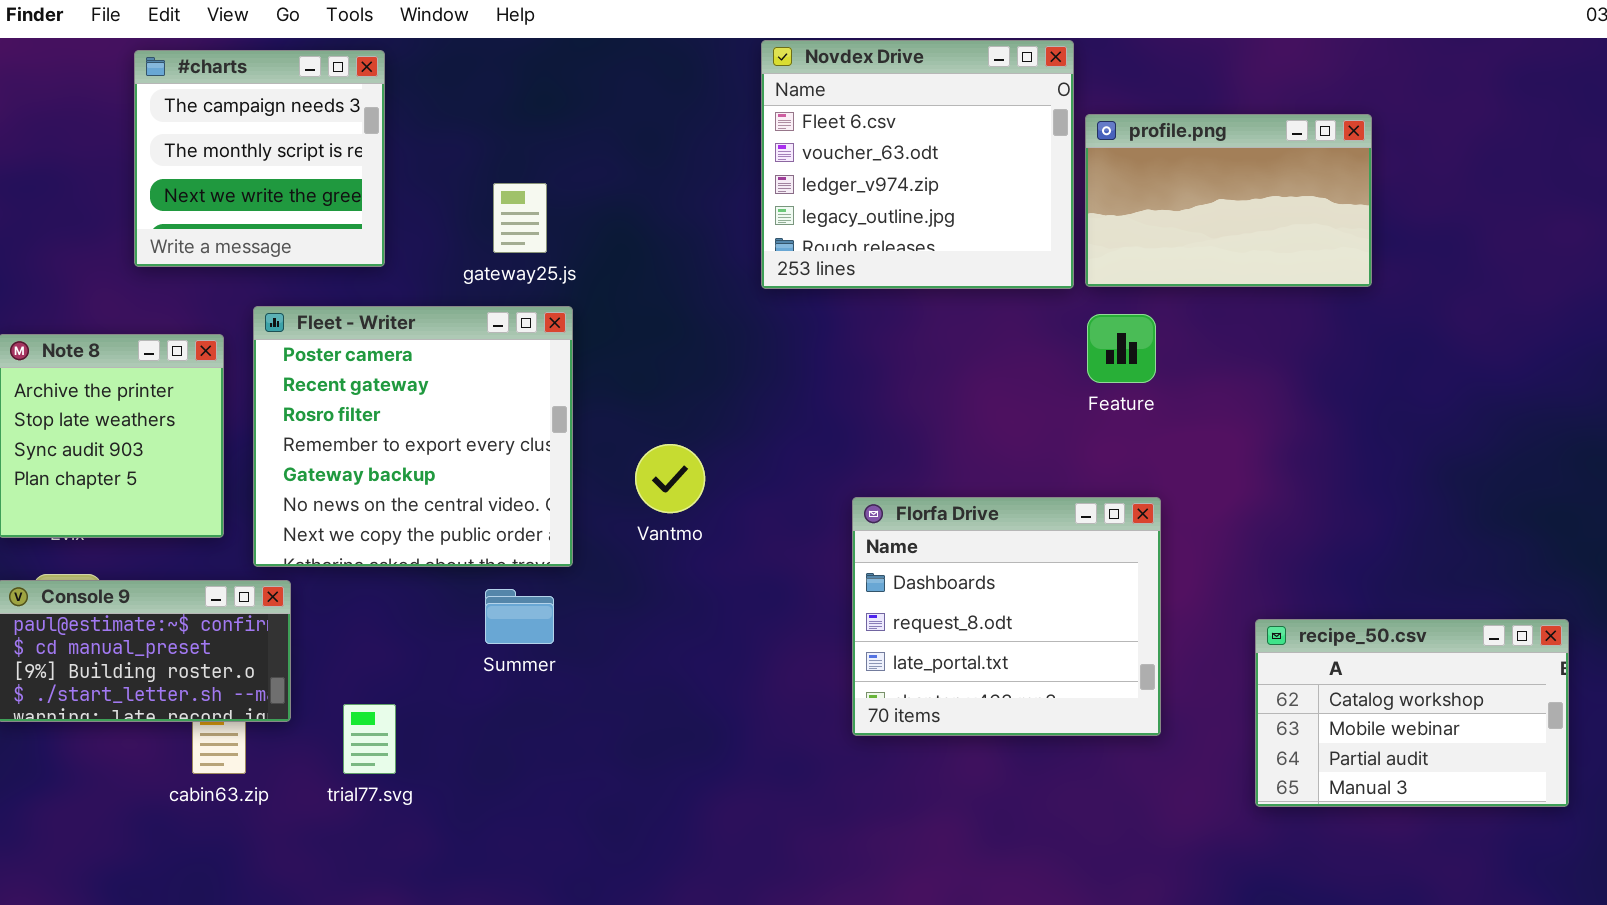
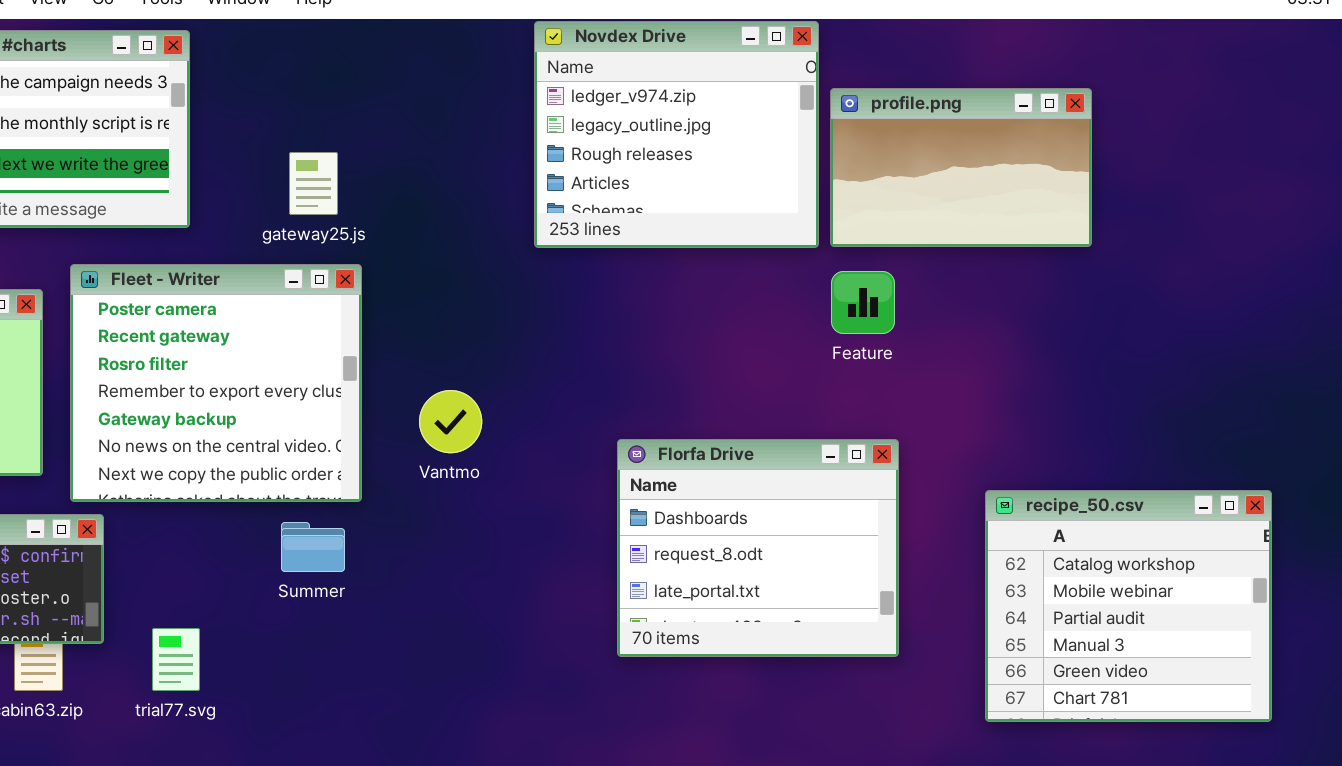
Novdex Drive: [761,40,1074,289] -> [534,21,819,248], scrolled down 2 rows
recipe_50.csv: [1255,619,1569,807] -> [985,490,1272,722], resized

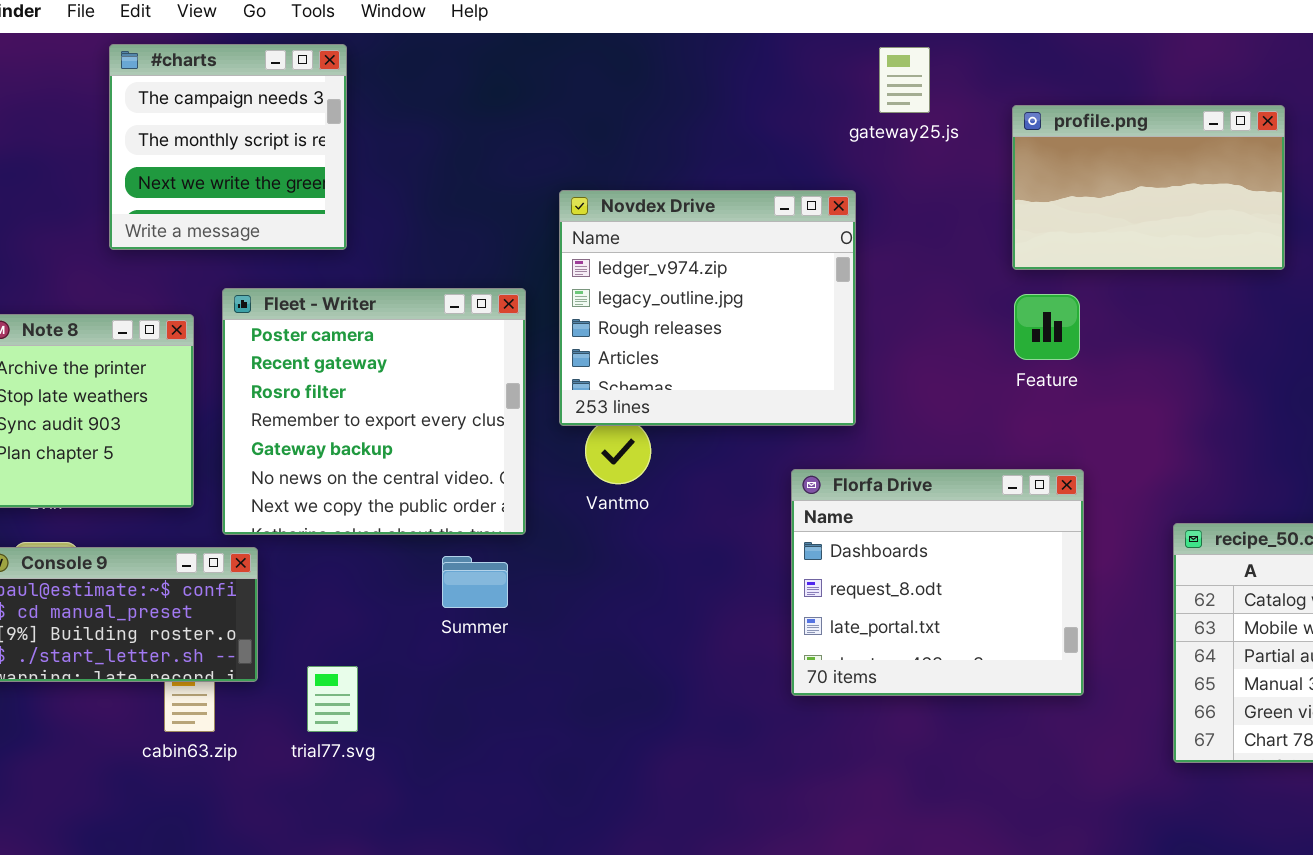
Novdex Drive: [534,21,819,248] -> [559,190,856,426], moved
gateway25.js: [289,152,338,215] -> [879,47,930,113], moved

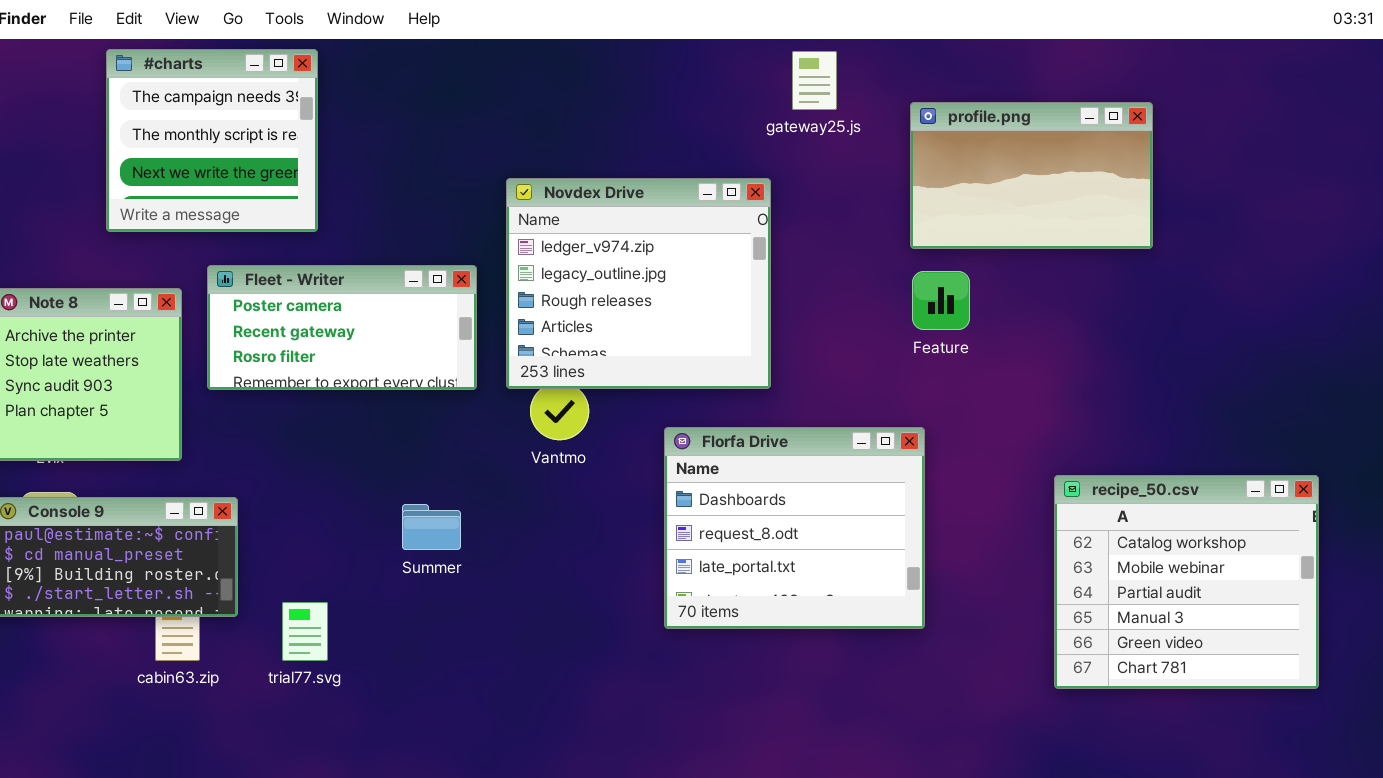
Fleet - Writer: [222,288,526,535] -> [207,265,477,390], resized
Florfa Drive: [791,469,1084,696] -> [664,427,925,629], moved

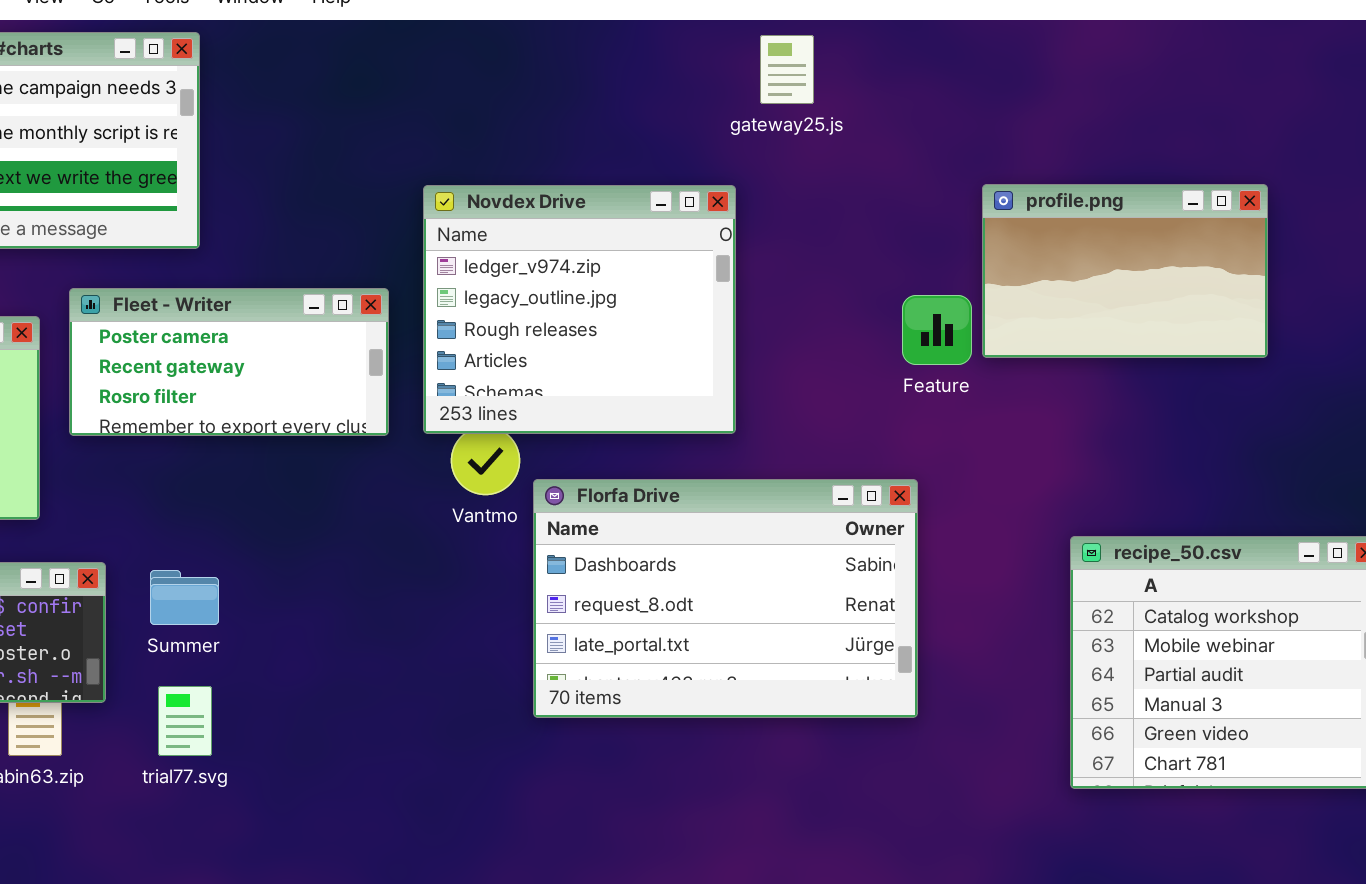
profile.png: [910,102,1153,249] -> [982,184,1268,358], moved
Florfa Drive: [664,427,925,629] -> [533,479,918,718], resized
Summer: [402,504,461,550] -> [150,570,219,625], moved

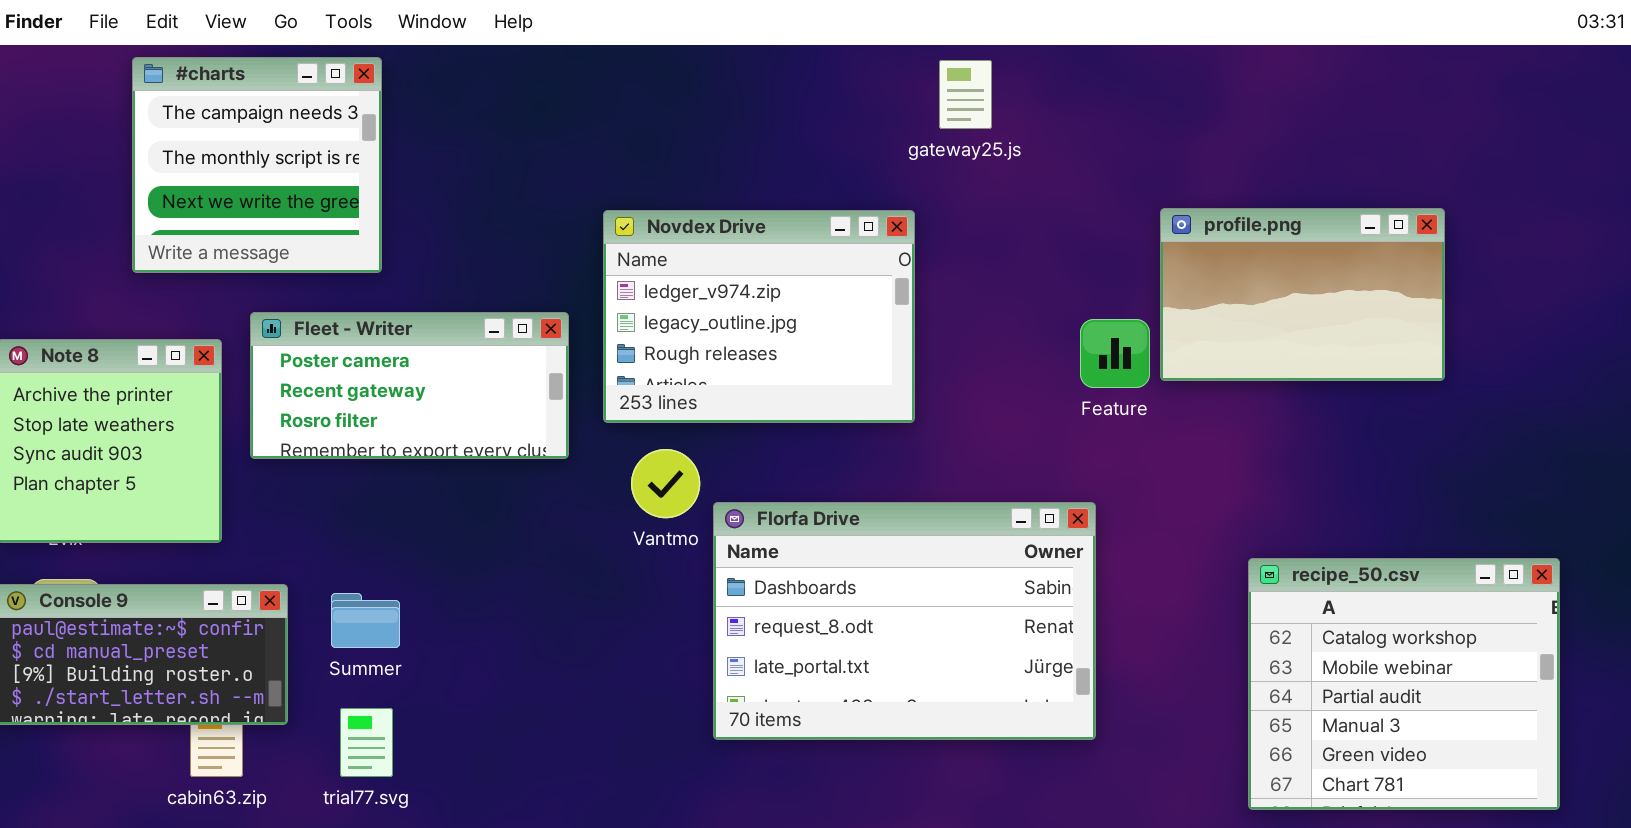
Novdex Drive: [423,185,736,434] -> [603,210,915,423], resized

